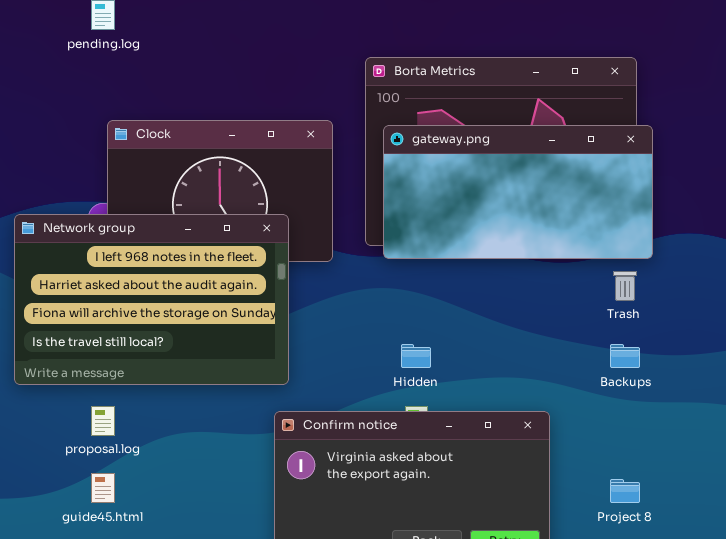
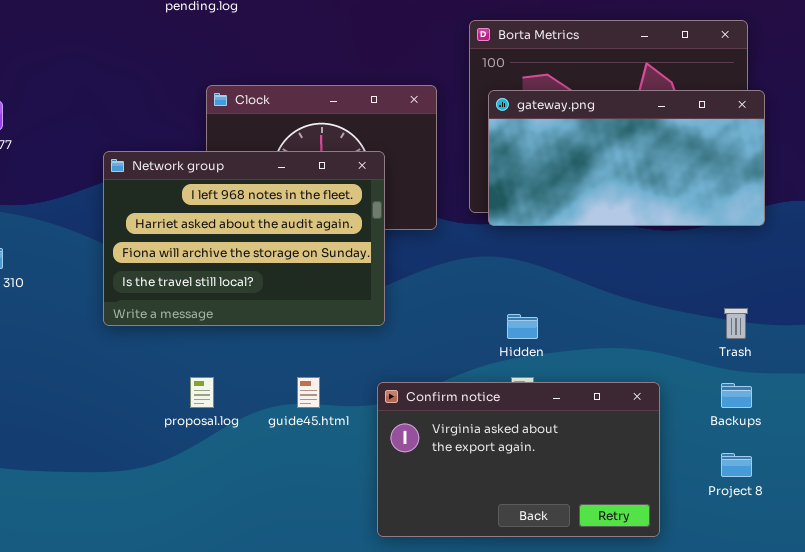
Network group: [14,214,289,385] -> [103,151,385,326], moved
Trash: [613,271,637,301] -> [724,308,748,339], moved
Backups: [610,344,640,368] -> [721,383,752,408], moved
guide45.html: [91,473,115,503] -> [297,377,320,408], moved

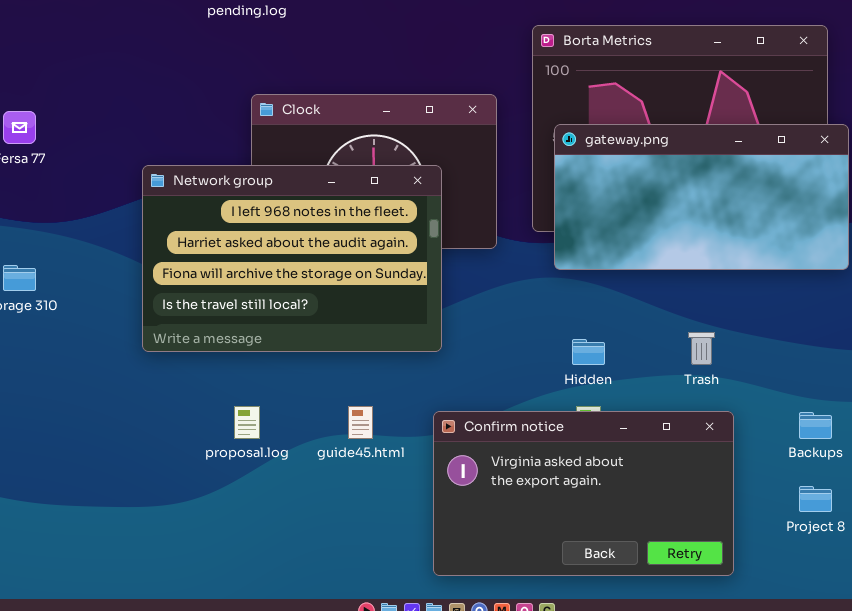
gateway.png: [488,90,765,226] -> [554,124,849,270], moved
Trash: [724,308,748,339] -> [688,332,715,365], moved

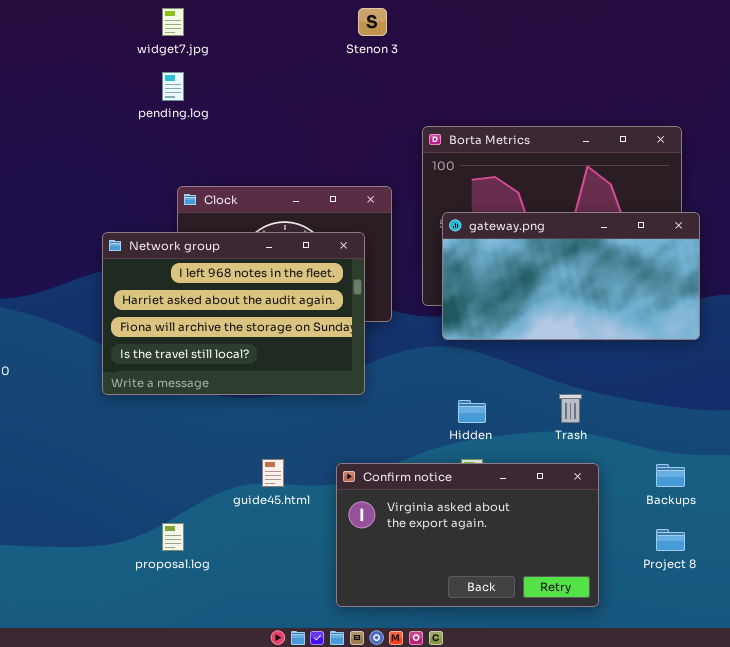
Network group: [142,165,442,352] -> [102,232,365,395], moved
proposal.log: [234,406,260,439] -> [162,523,184,551], moved

